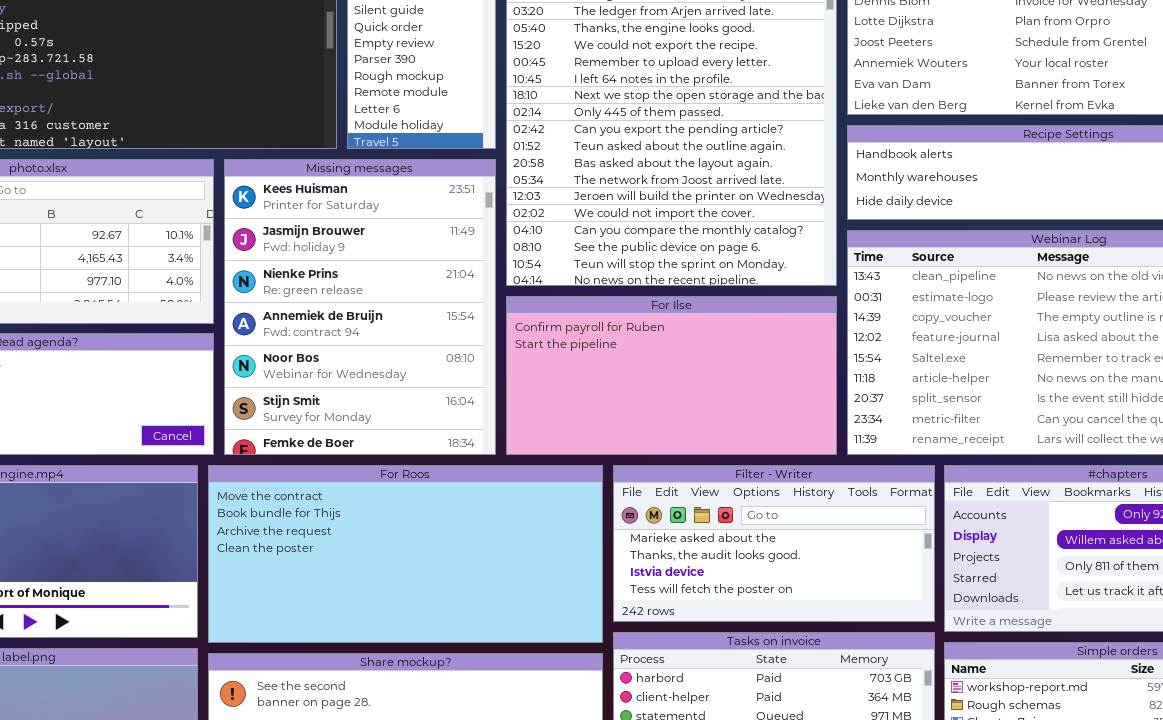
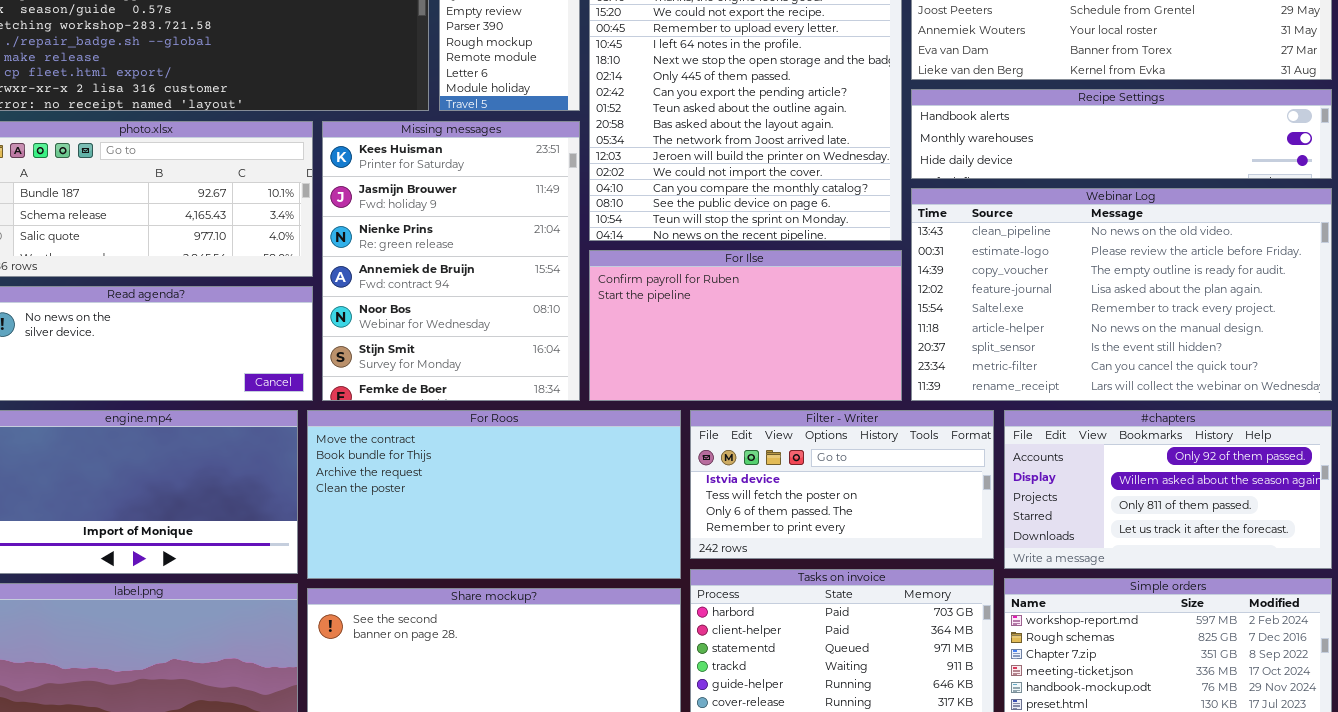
Filter - Writer: [613,465,935,622] -> [690,410,994,559], scrolled down 2 rows

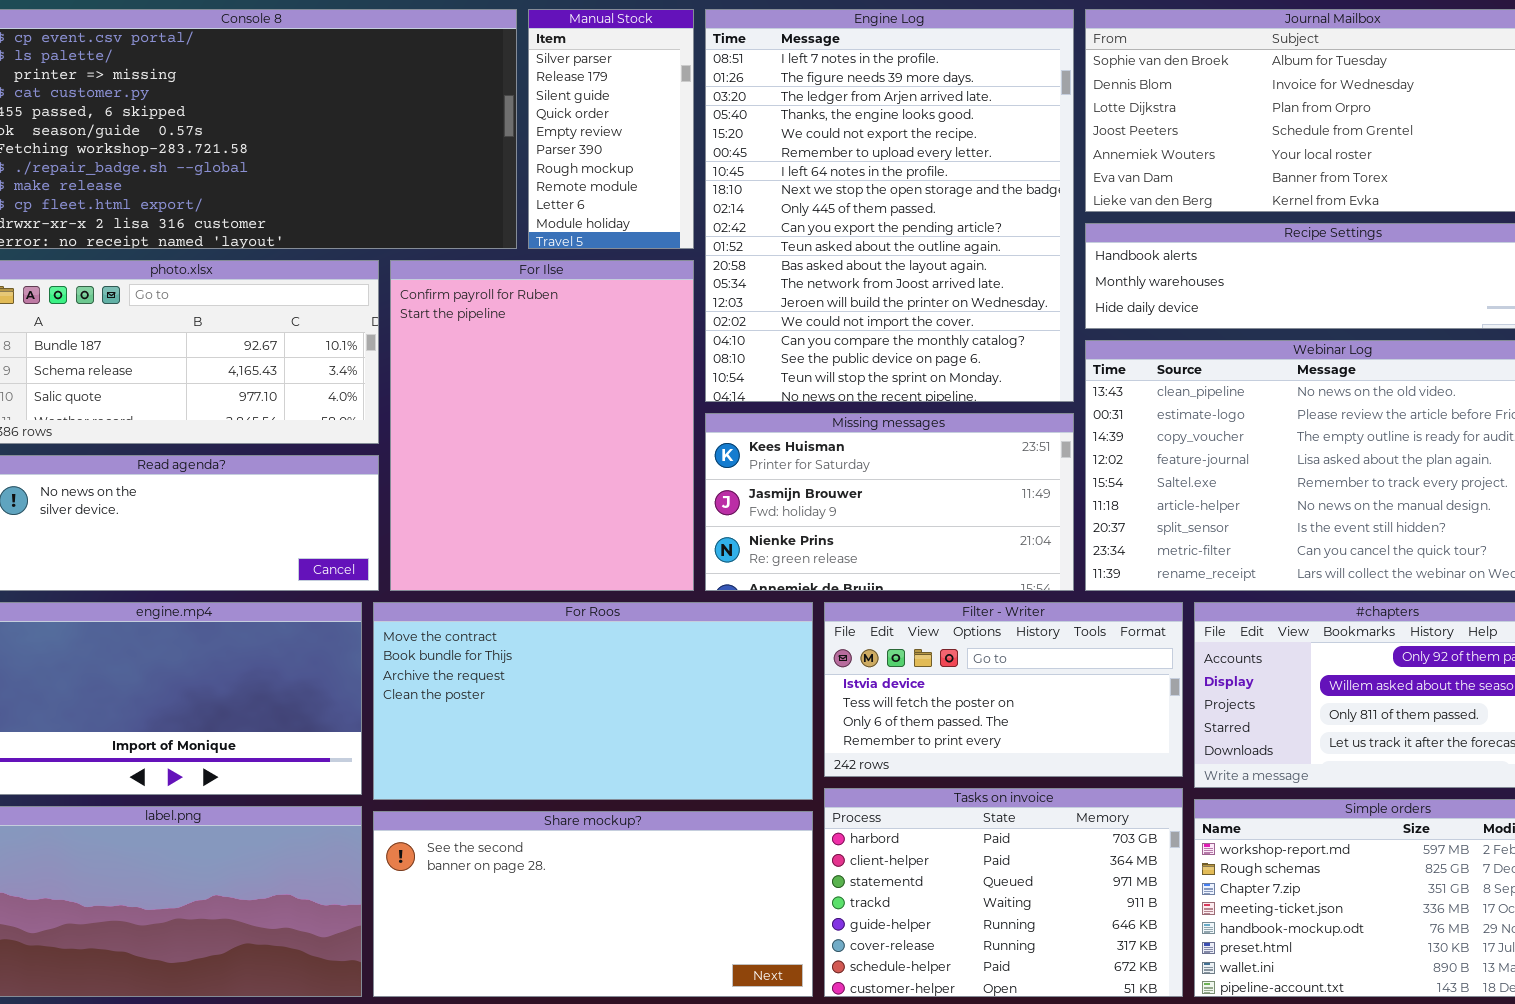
Missing messages: [322,121,580,401] -> [705,413,1074,591], moved, resized
For Ilse: [589,250,902,401] -> [390,260,694,591], moved, resized

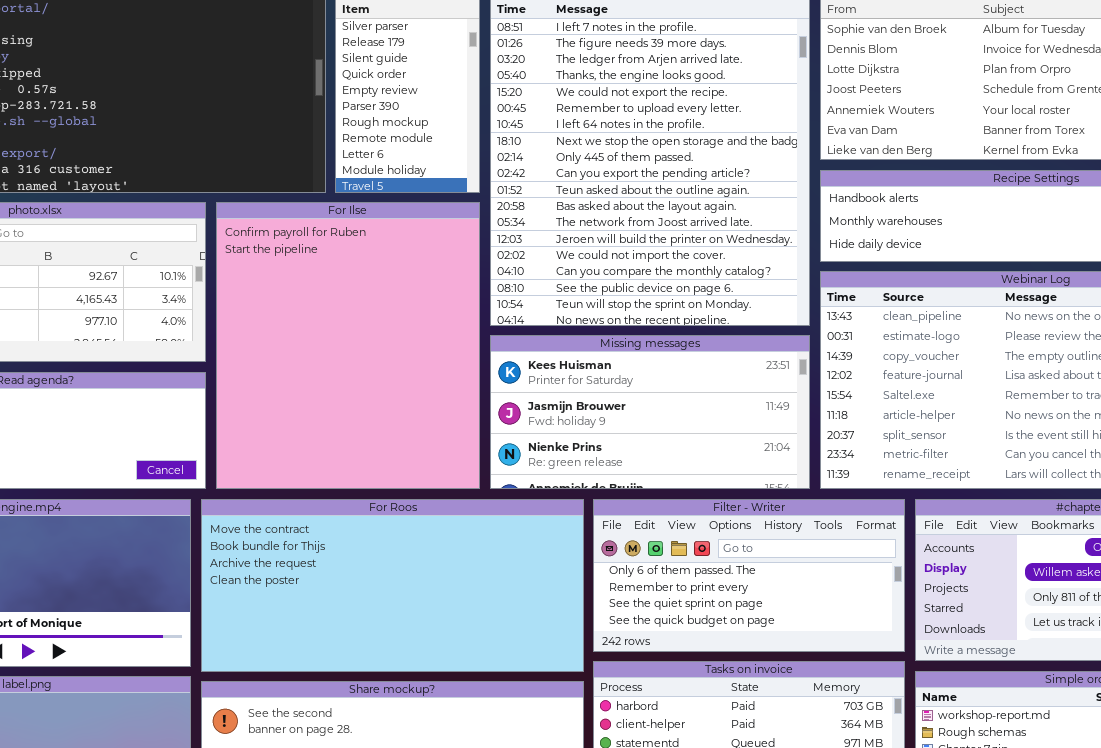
Filter - Writer: [824,602,1183,777] -> [593,499,905,652], scrolled down 2 rows

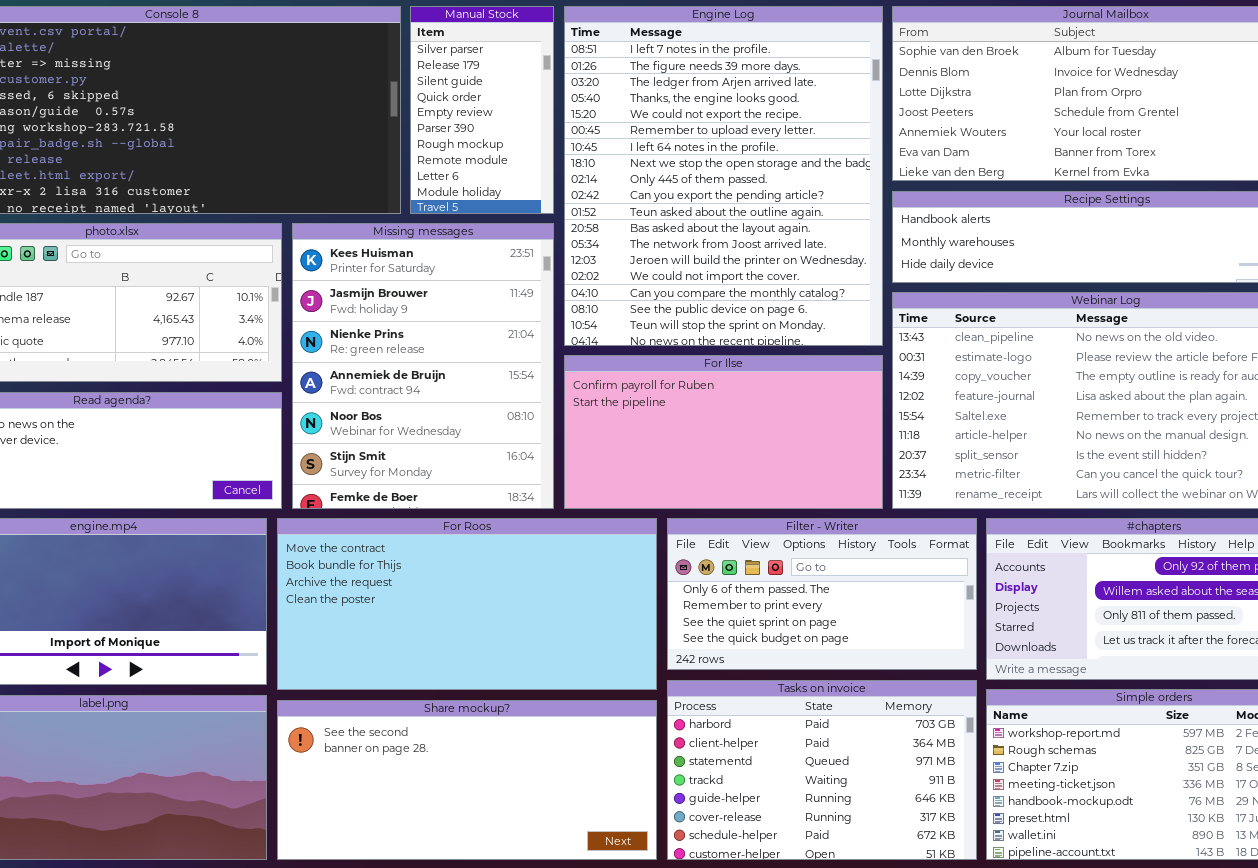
For Ilse: [216,202,480,489] -> [564,355,883,509], moved, resized
Missing messages: [490,335,810,489] -> [292,223,554,509], moved, resized

